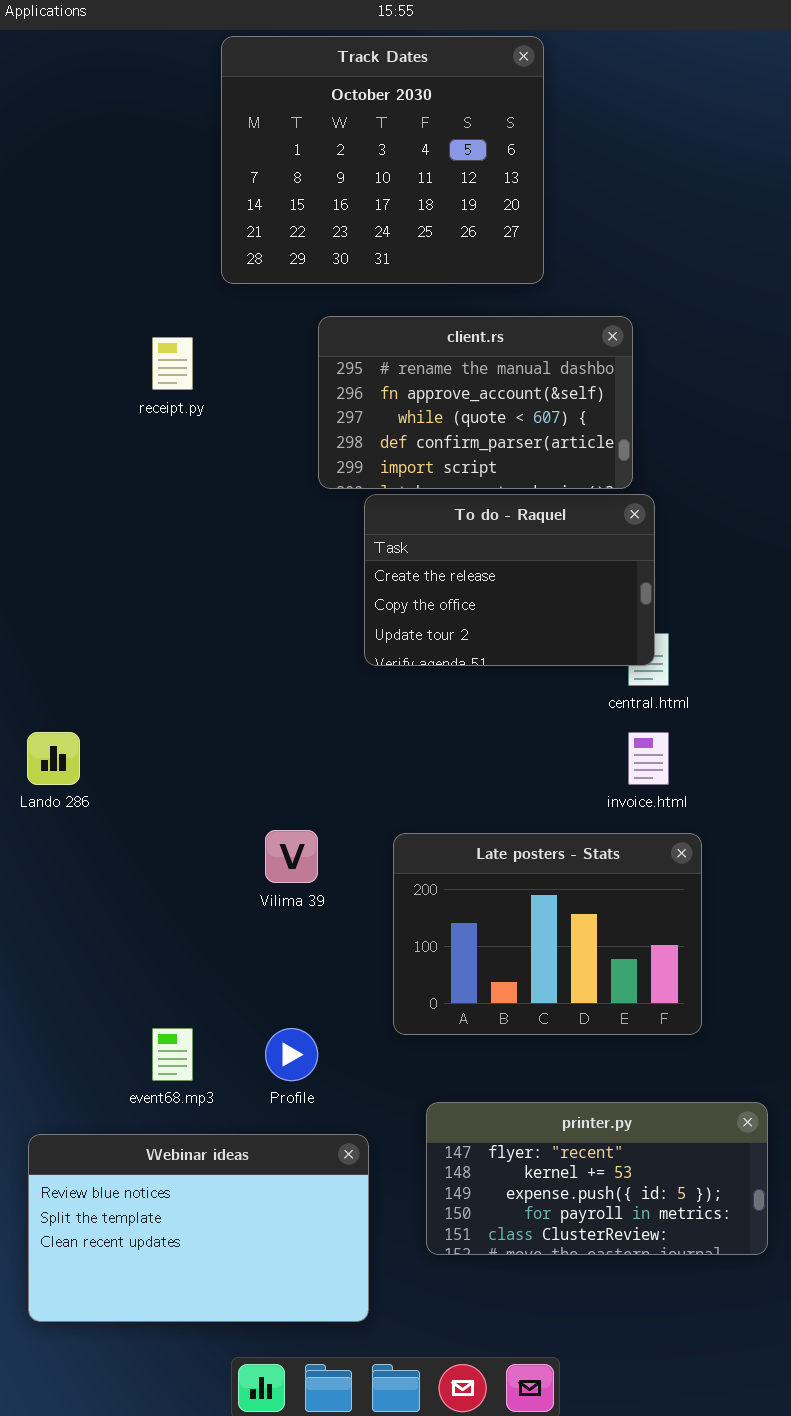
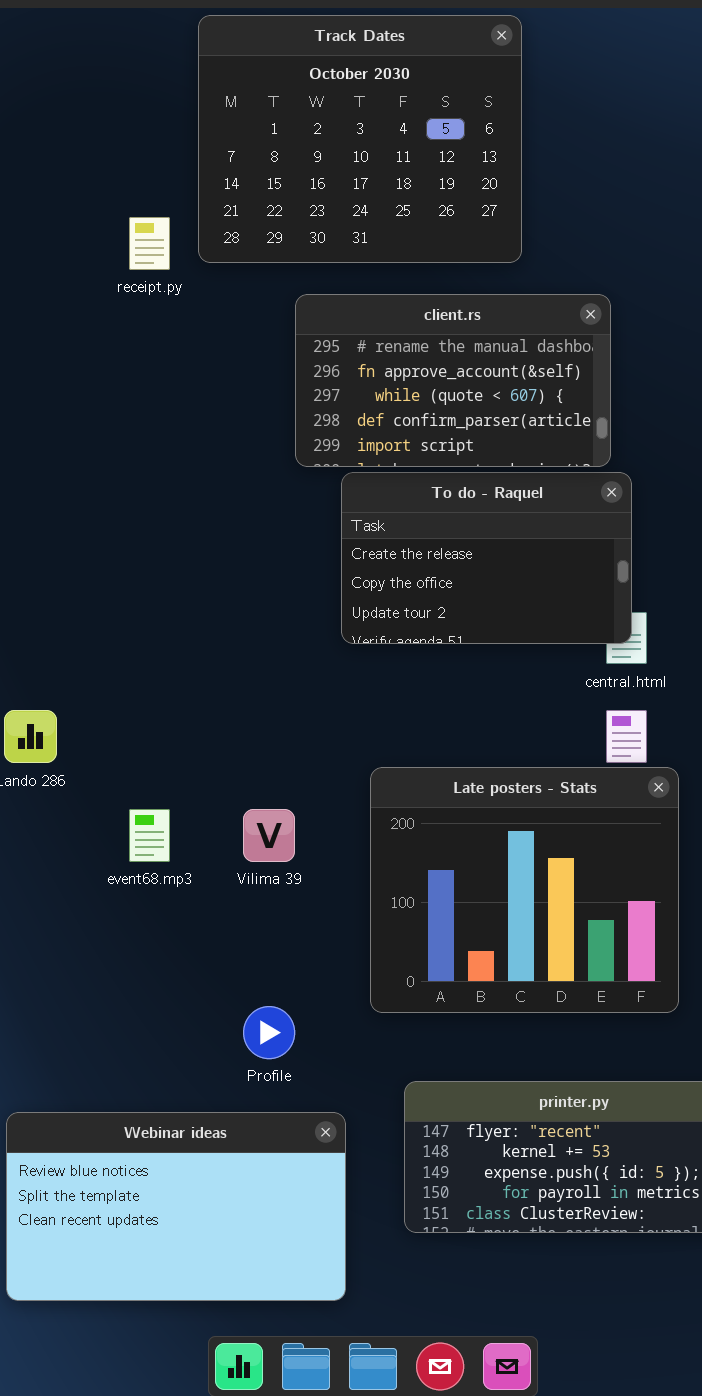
receipt.py: [152,337,193,390] -> [129,217,170,270], moved
Late posters - Stats: [393,833,702,1035] -> [370,767,679,1013], resized
event68.mp3: [152,1028,193,1081] -> [129,809,170,862], moved

